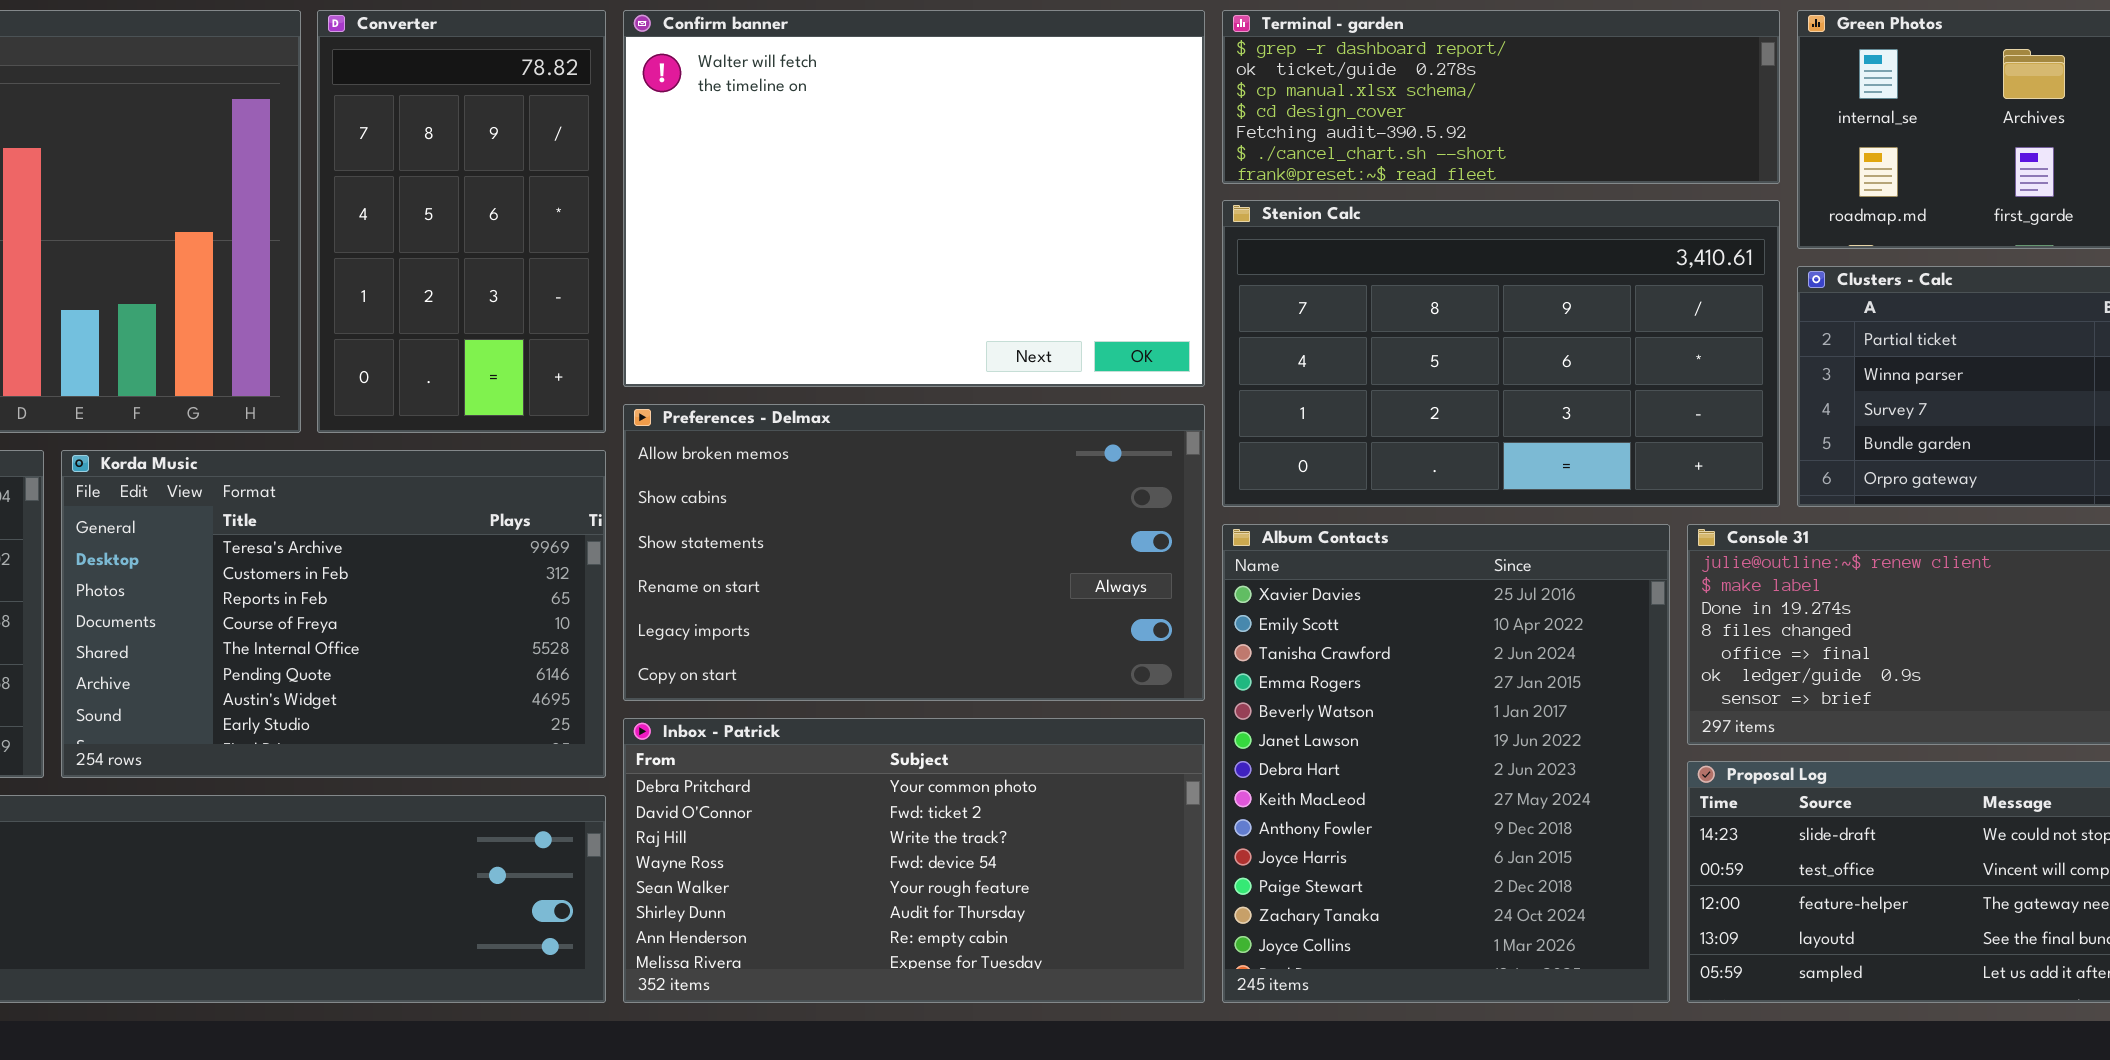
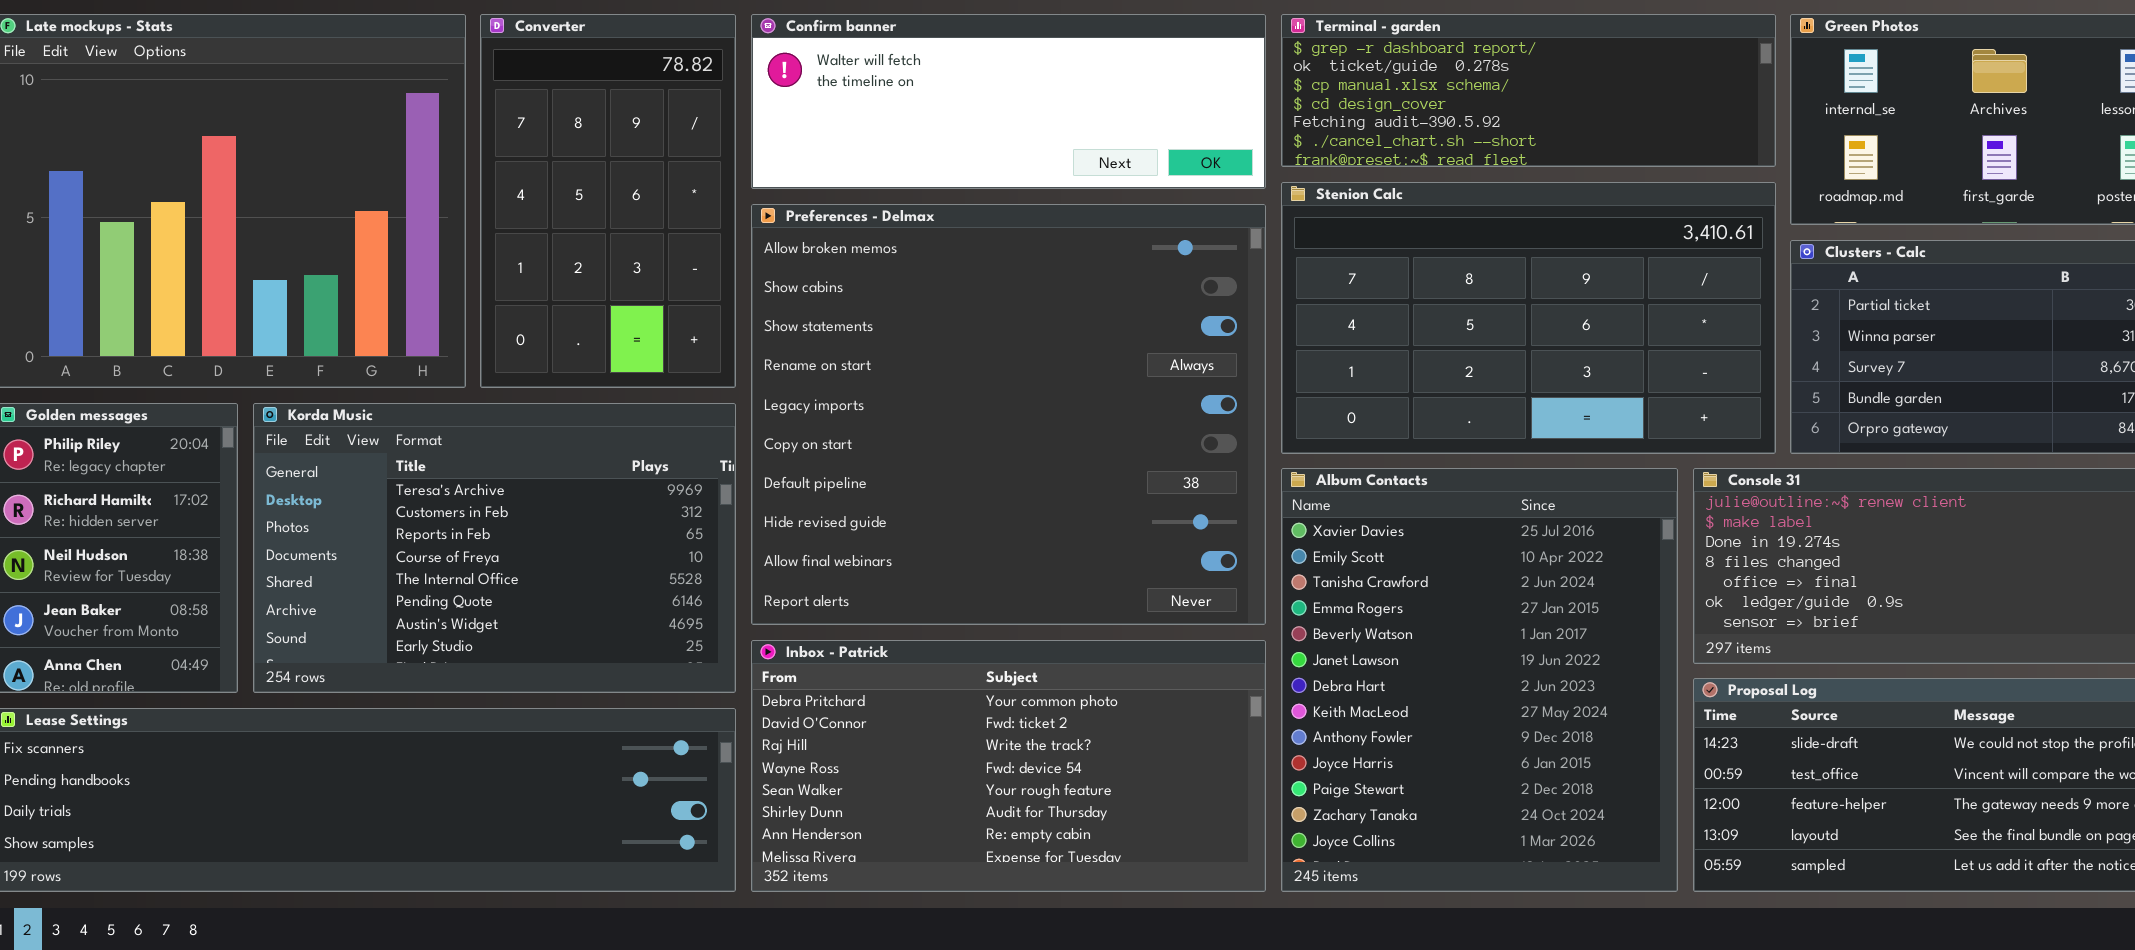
Confirm banner: [623,10,1205,387] -> [751,14,1266,189], resized
Preferences - Delmax: [623,404,1205,701] -> [751,204,1266,625], resized

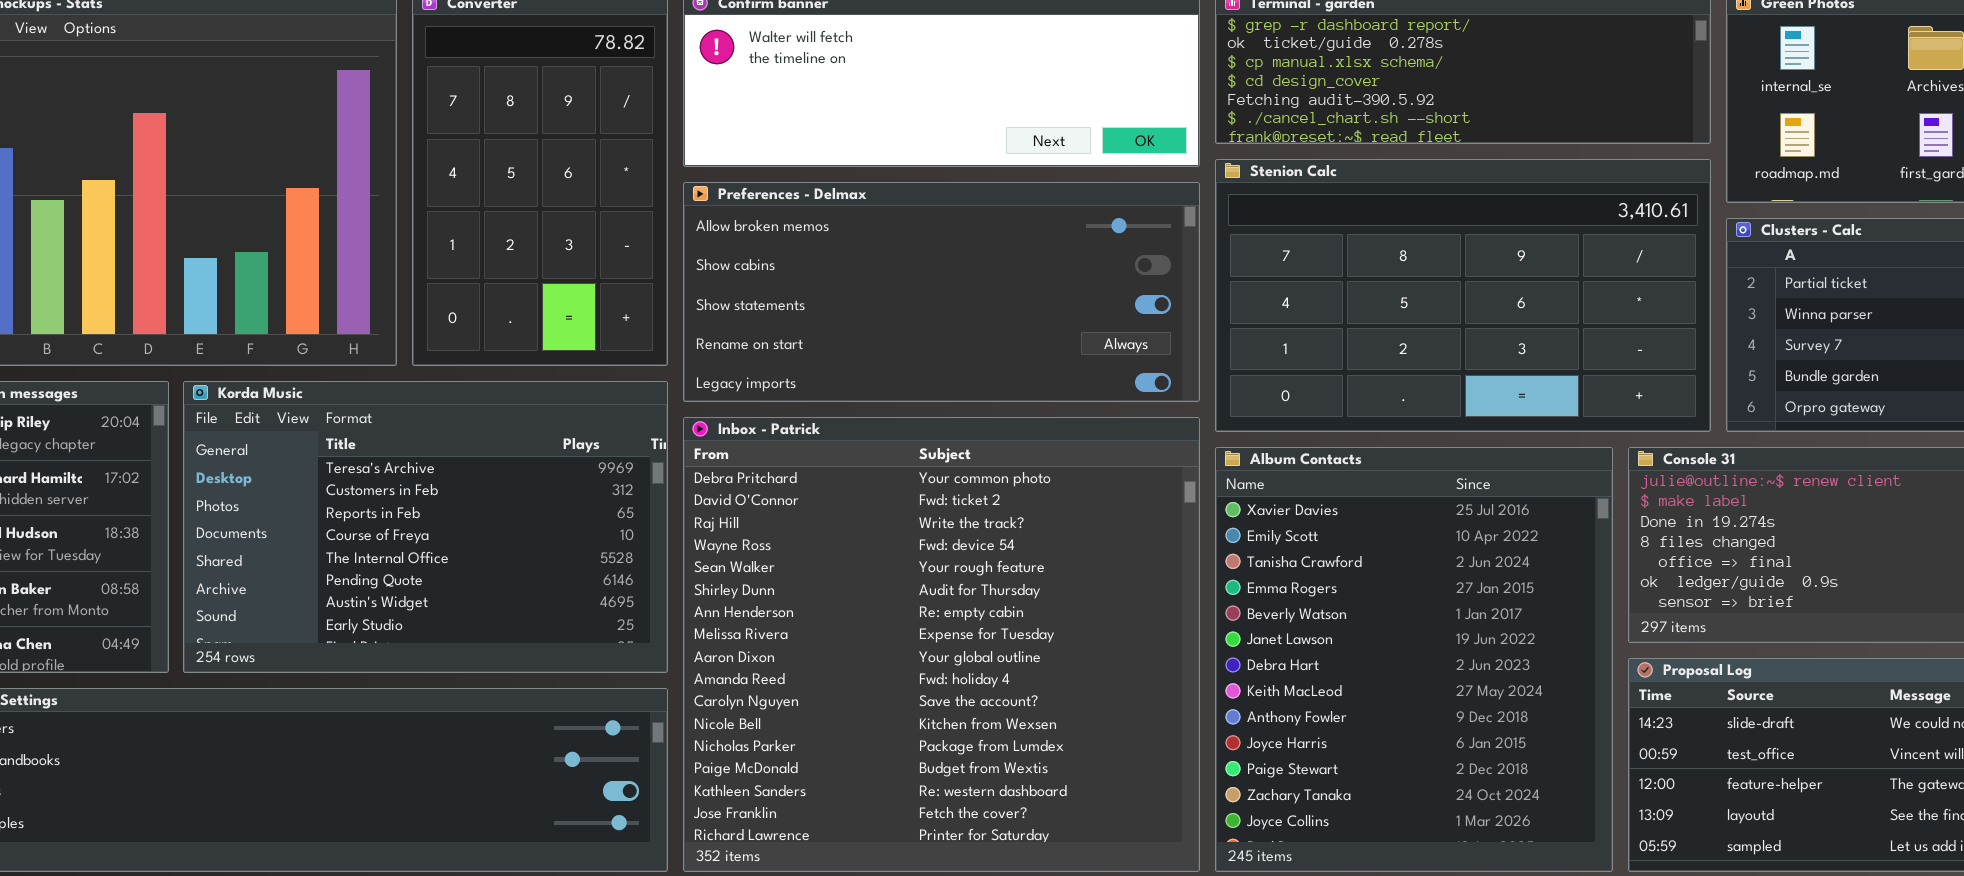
Preferences - Delmax: [751,204,1266,625] -> [683,182,1200,402], resized
Inbox - Patrick: [751,640,1266,892] -> [683,417,1200,872], resized

